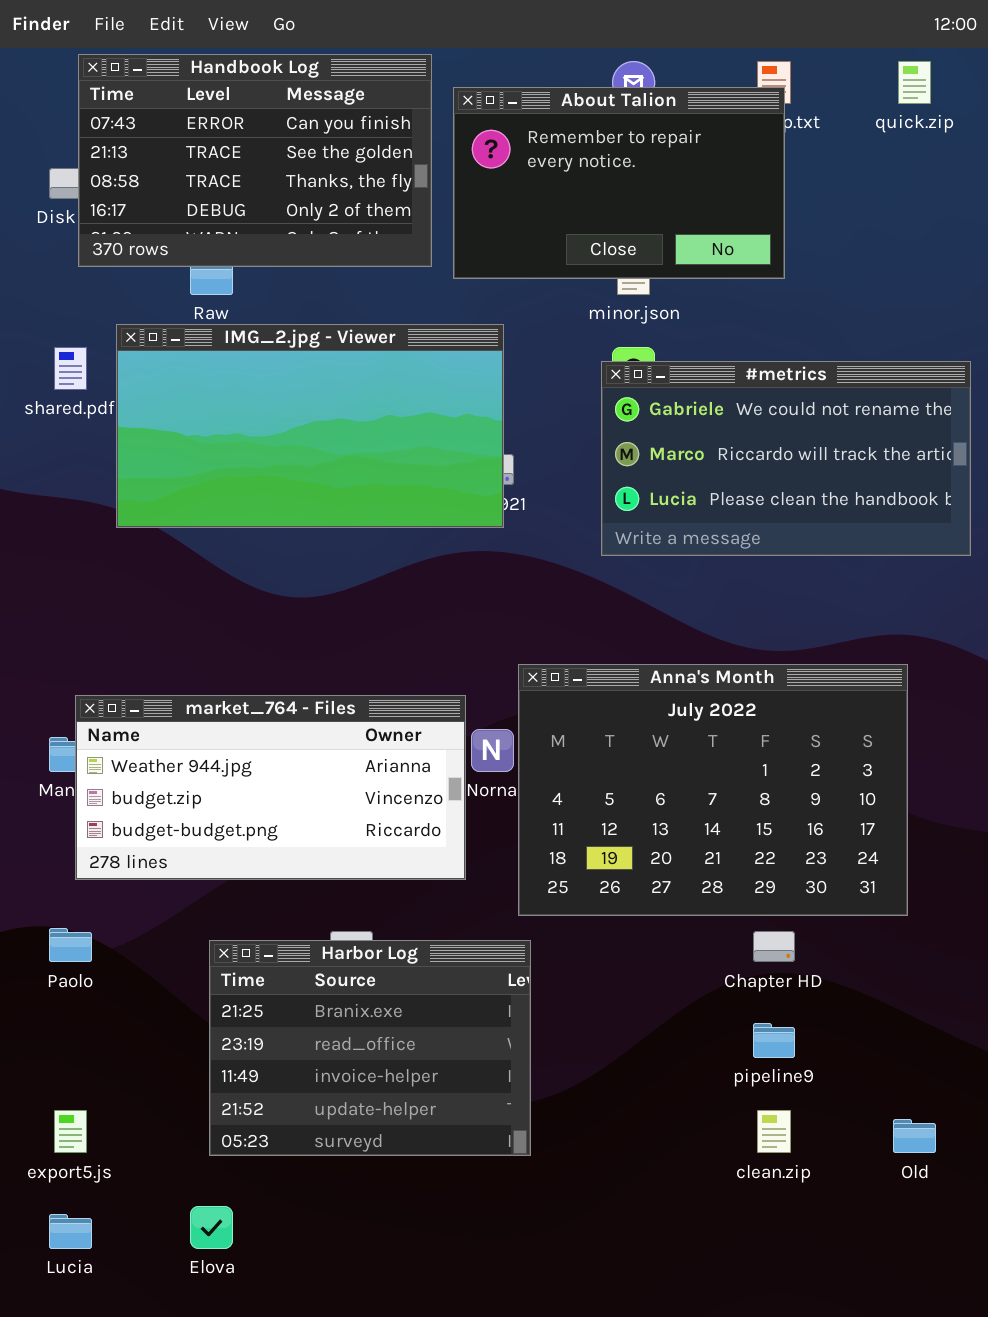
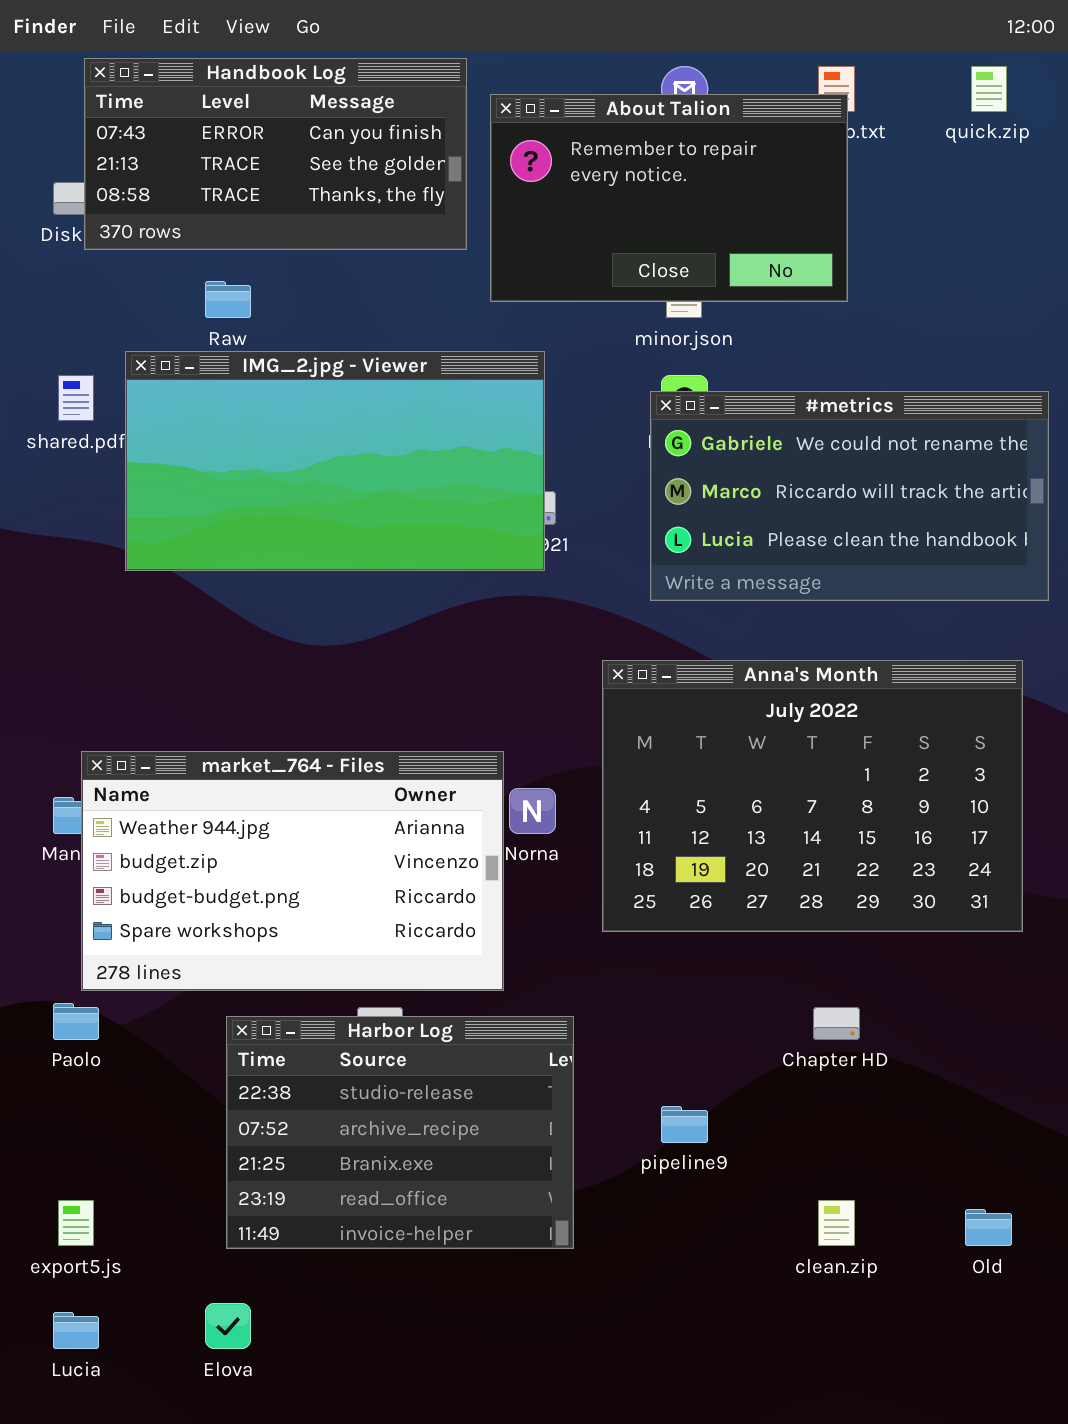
Handbook Log: [78,54,432,267] -> [84,58,467,250], resized
Anna's Month: [518,664,908,916] -> [602,660,1023,932], moved
market_764 - Files: [75,695,466,880] -> [81,751,504,991], resized
Harbor Log: [209,940,531,1156] -> [226,1016,574,1249], scrolled up 2 rows
pipeline9: [753,1023,795,1058] -> [661,1106,708,1143], moved

